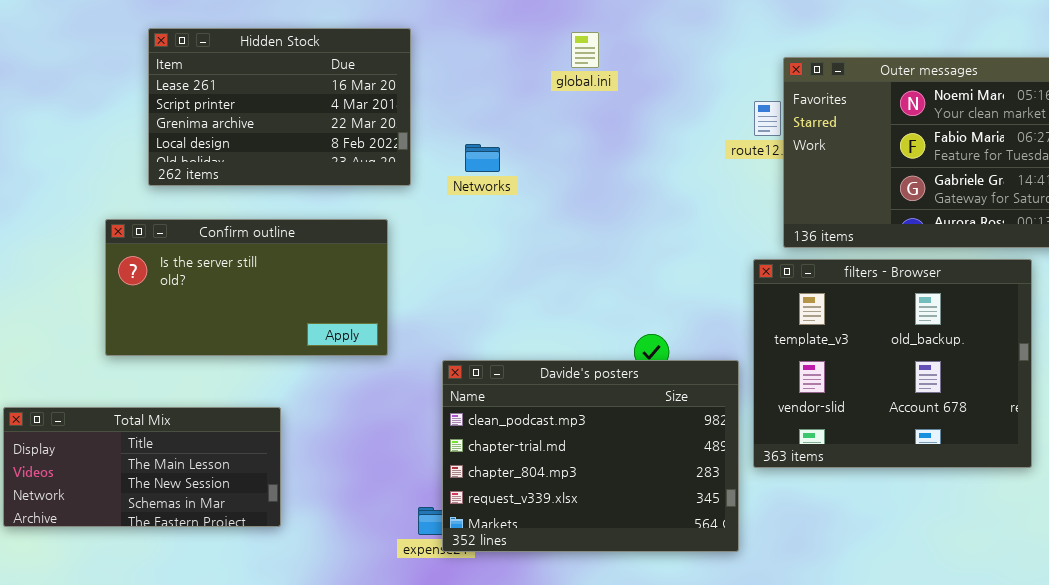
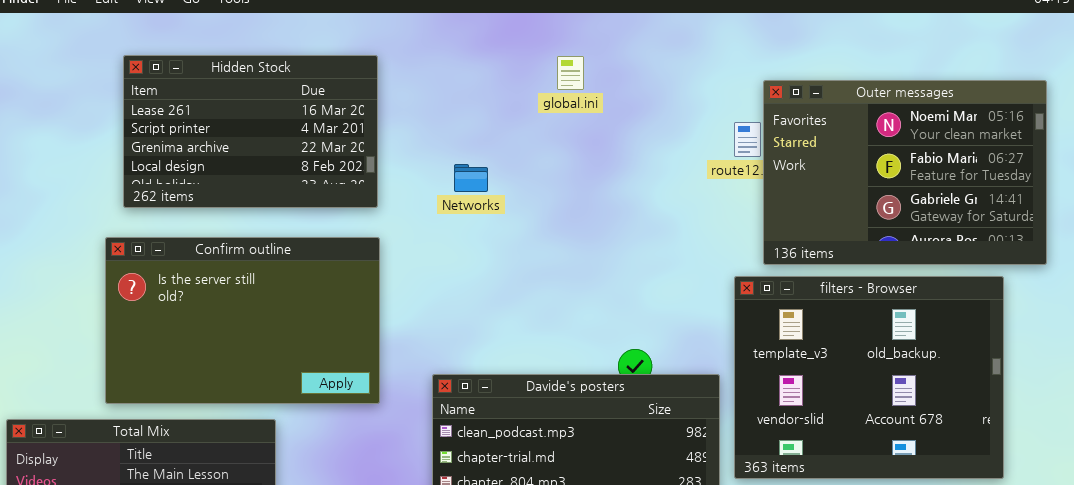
Hidden Stock: [148,28,411,186] -> [123,55,378,208], moved
Confirm outline: [105,219,388,356] -> [105,237,380,404], resized

